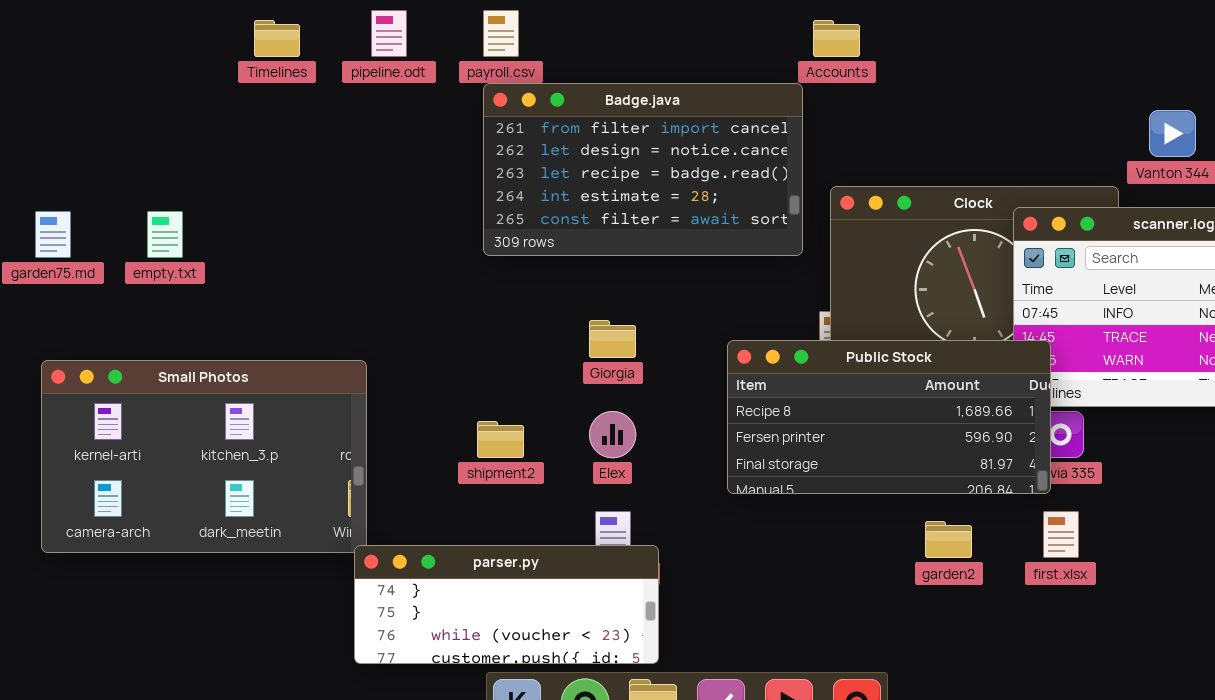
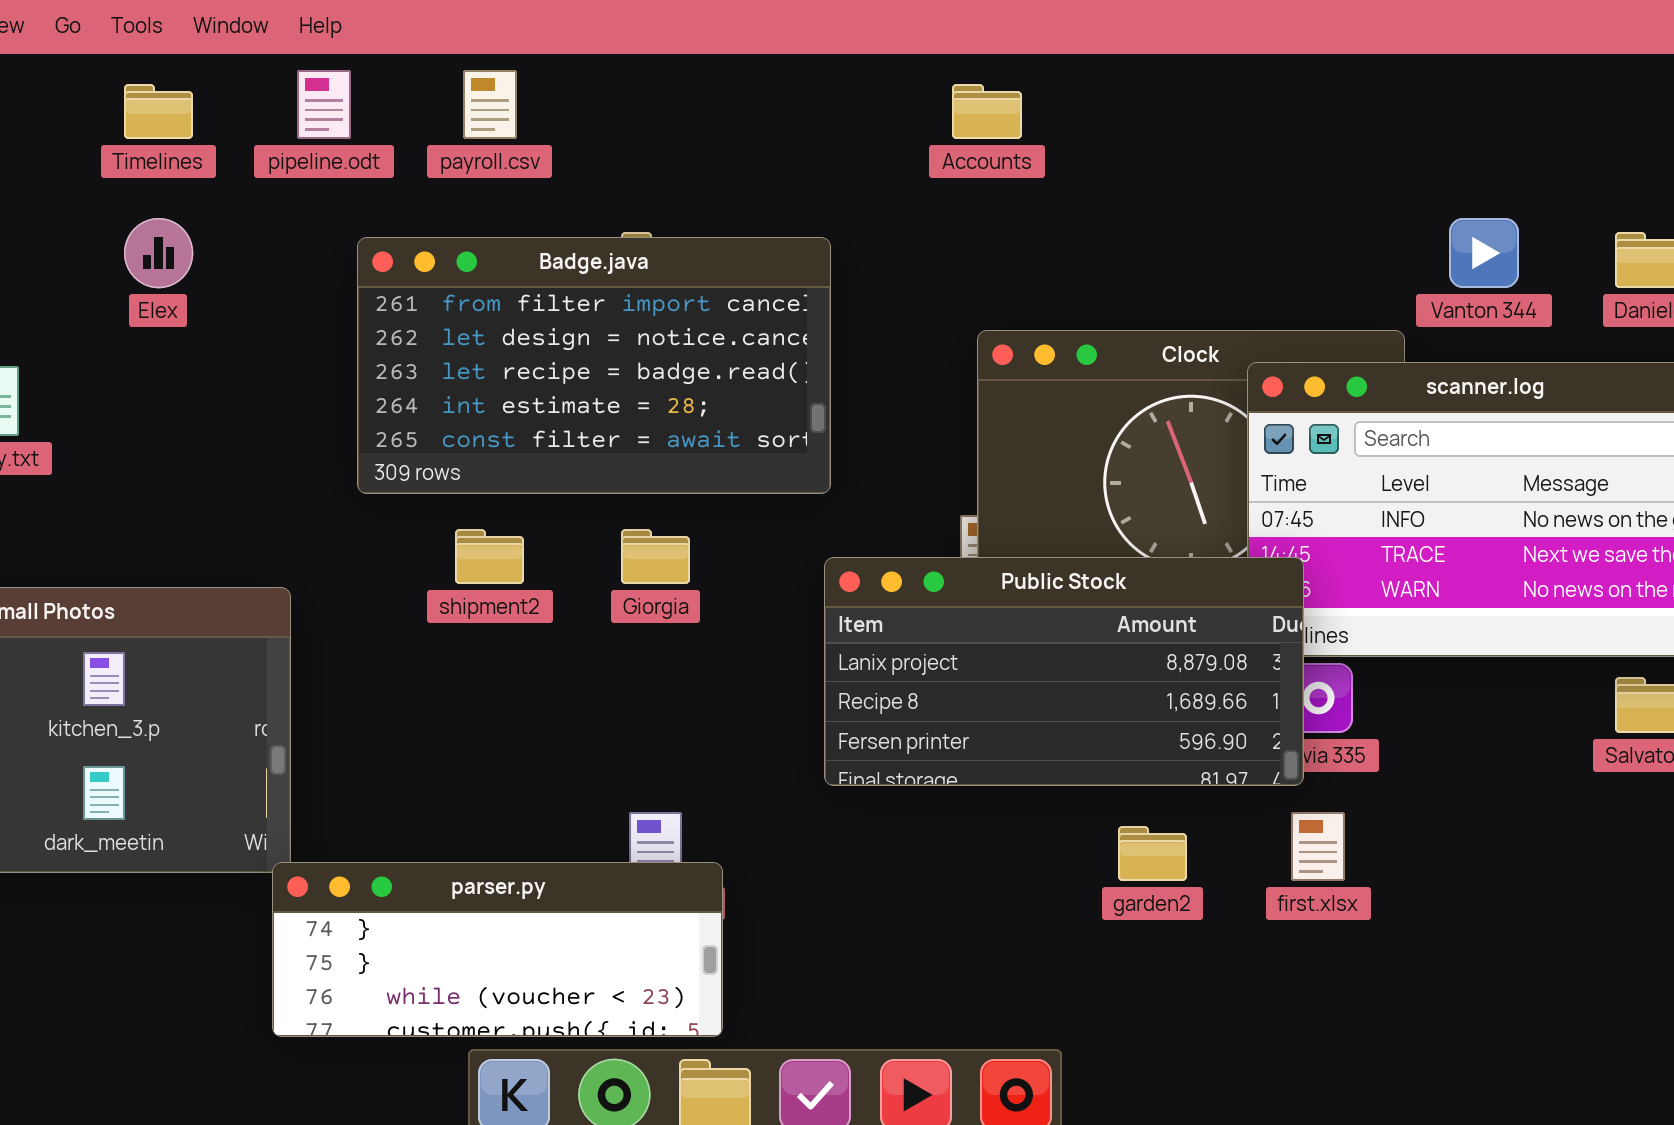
Badge.java: [483,83,803,256] -> [357,237,831,494], moved
Public Stock: [727,340,1051,494] -> [824,557,1304,786], scrolled up 1 row
Elex: [589,411,636,458] -> [124,218,193,288], moved
shipment2: [477,421,524,458] -> [455,529,524,584], moved

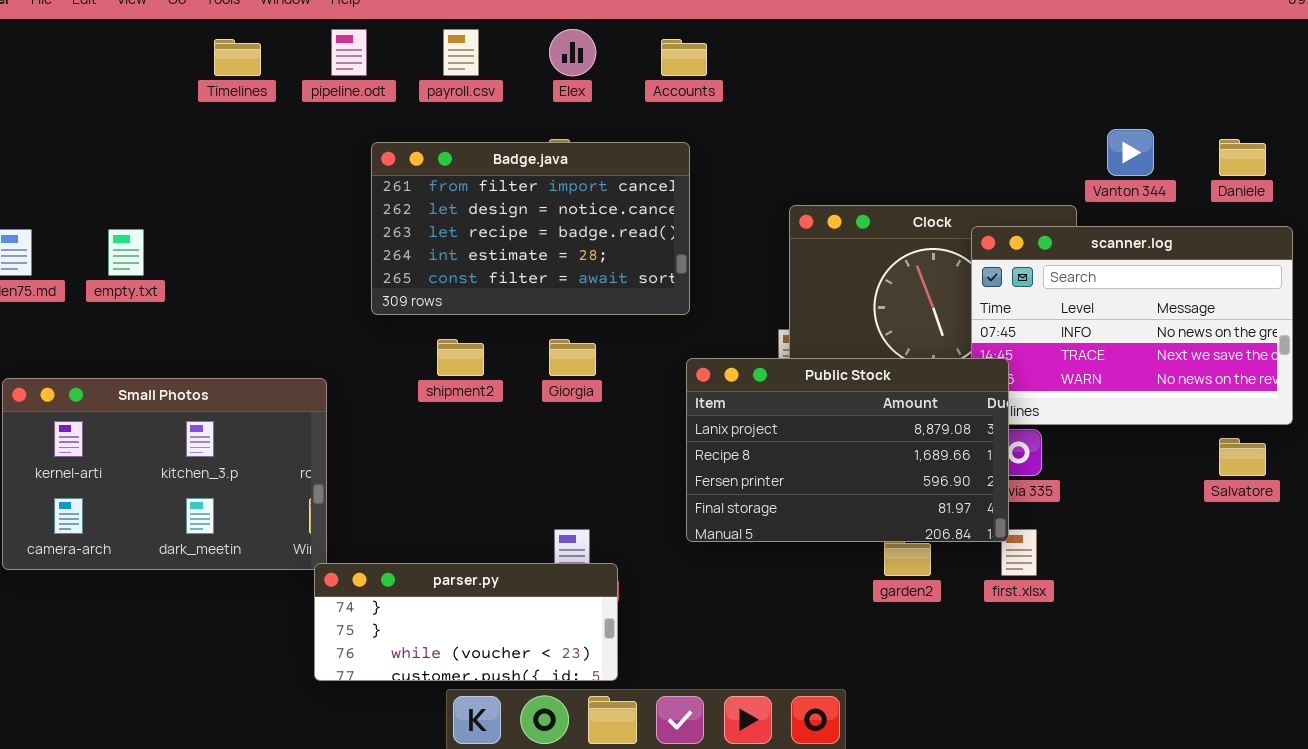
Accounts: [952,84,1022,139] -> [661,39,707,76], moved
Elex: [124,218,193,288] -> [549,29,596,76], moved
Public Stock: [824,557,1304,786] -> [686,358,1009,542], resized

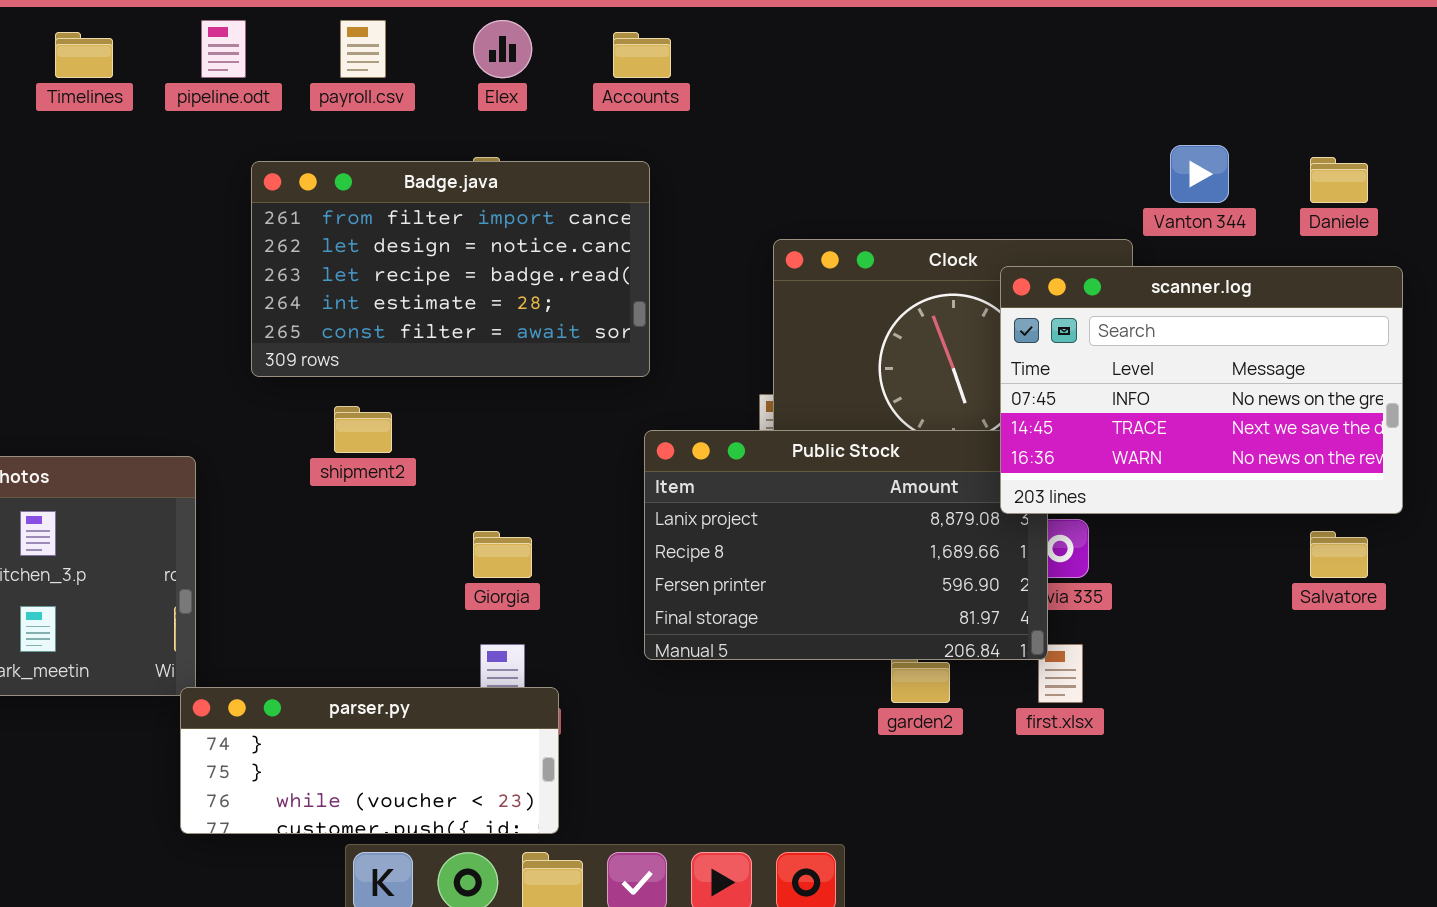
scanner.log: [971,226,1293,425] -> [1000,266,1403,514], raised
Giorgia: [549,339,596,376] -> [473,531,532,578], moved

